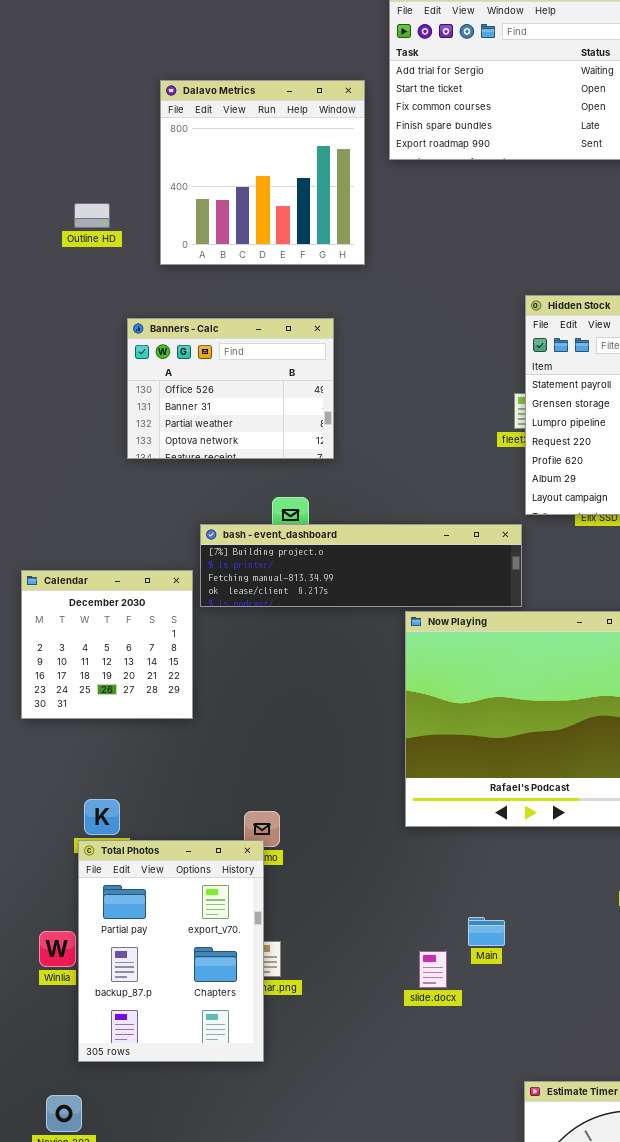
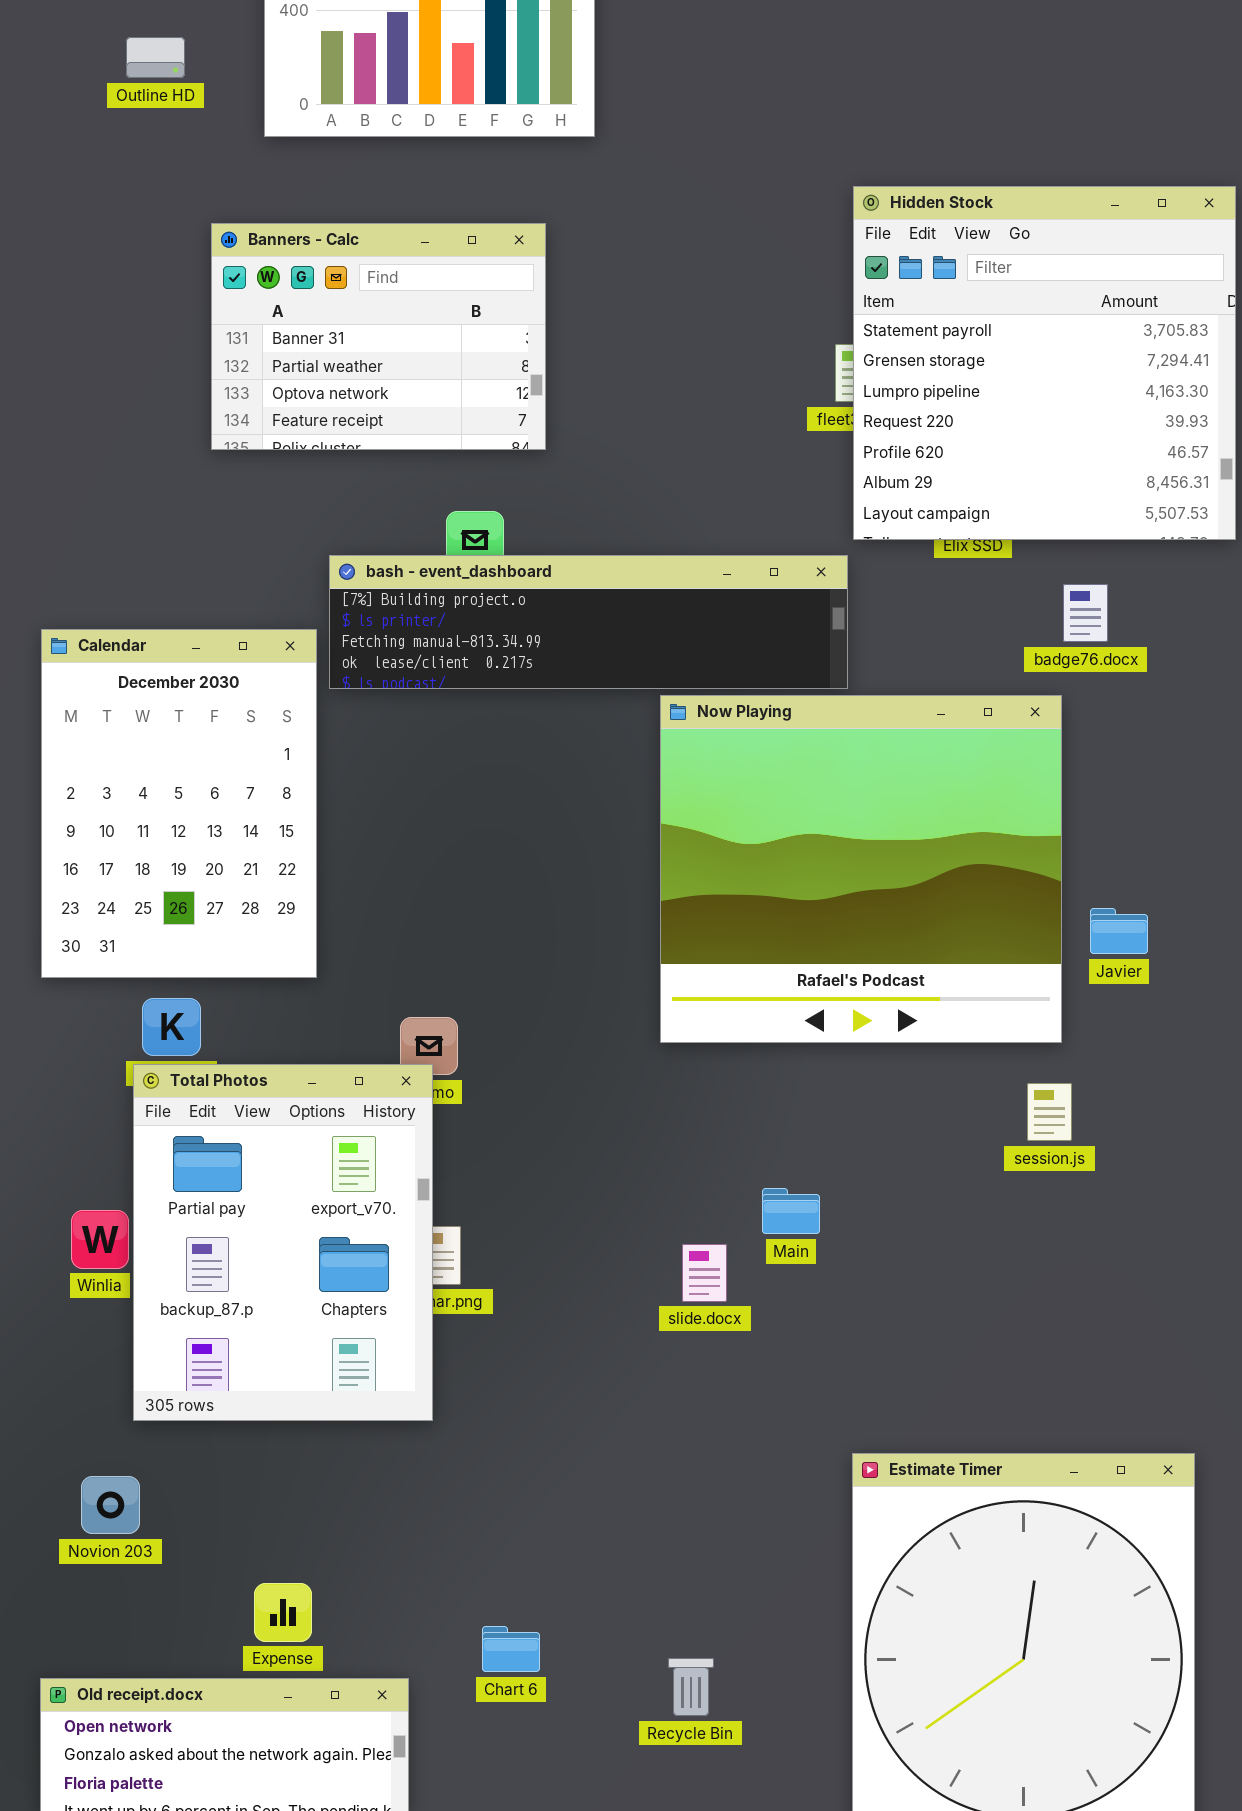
Banners - Calc: [127,318,334,459] -> [211,223,546,450], scrolled down 1 row
Calendar: [21,570,193,719] -> [41,629,317,978], resized

